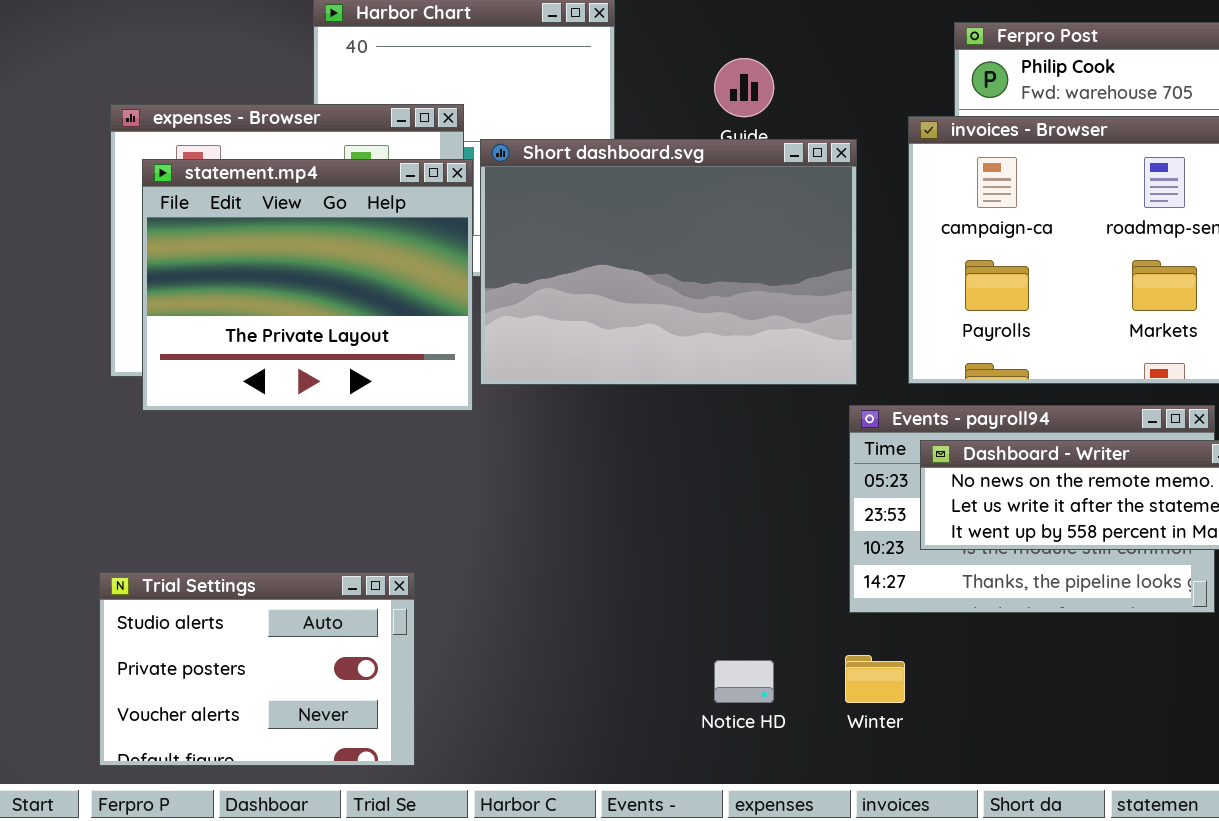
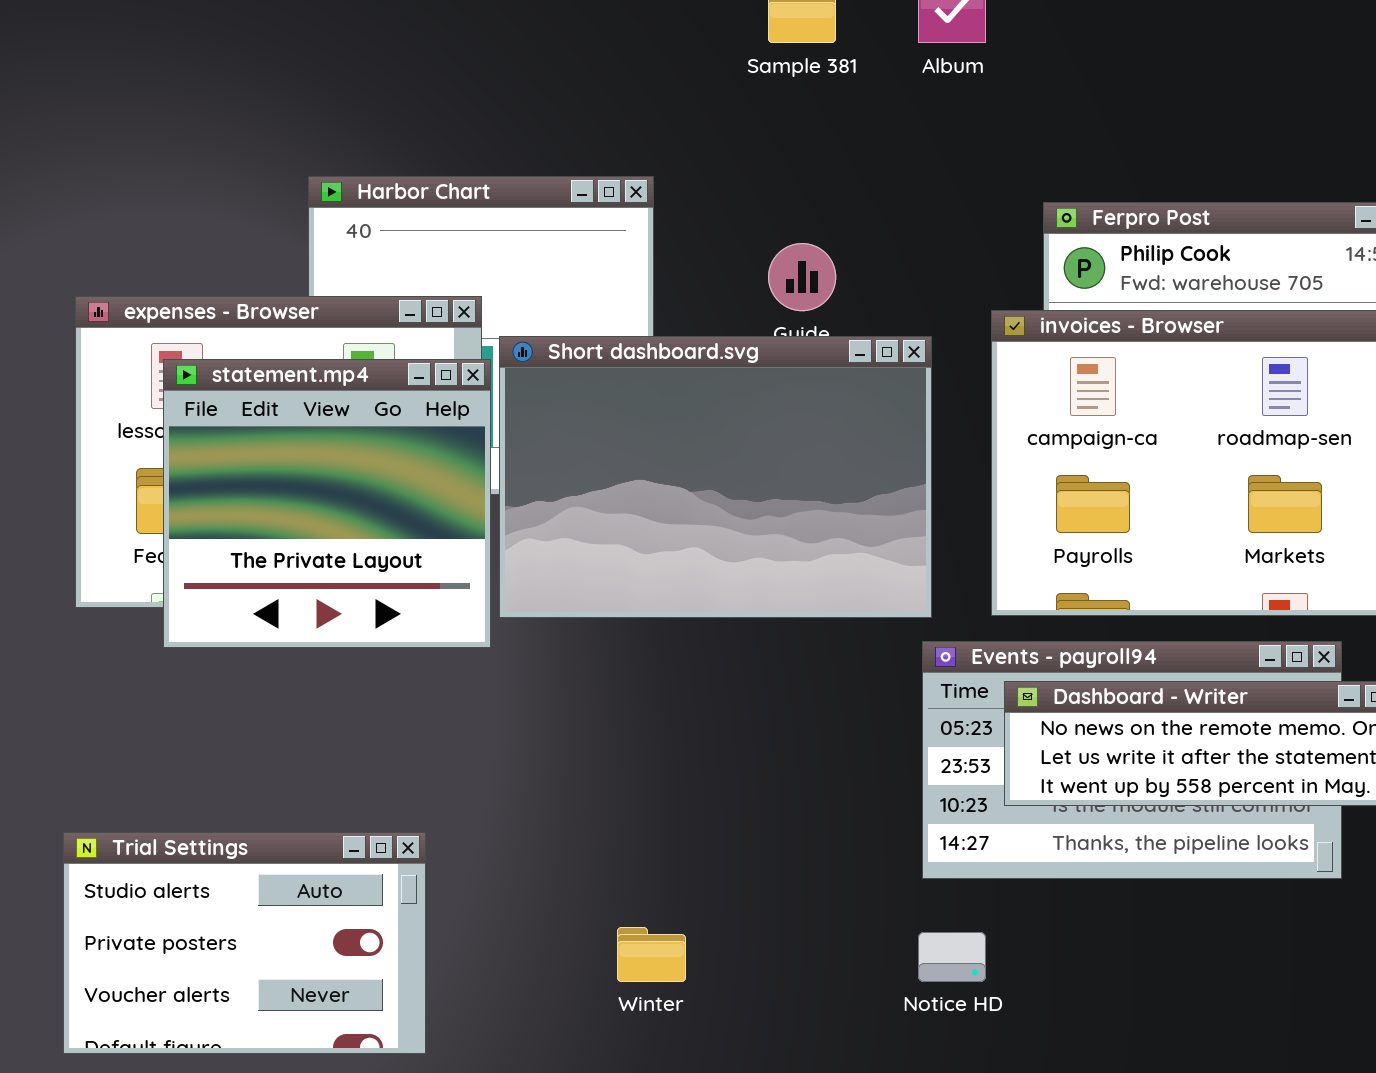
statement.mp4: [142,159,473,411] -> [163,359,491,648], resized
Winter: [845,655,905,703] -> [617,927,686,982], moved
Notice HD: [714,660,774,703] -> [918,932,986,982], moved

